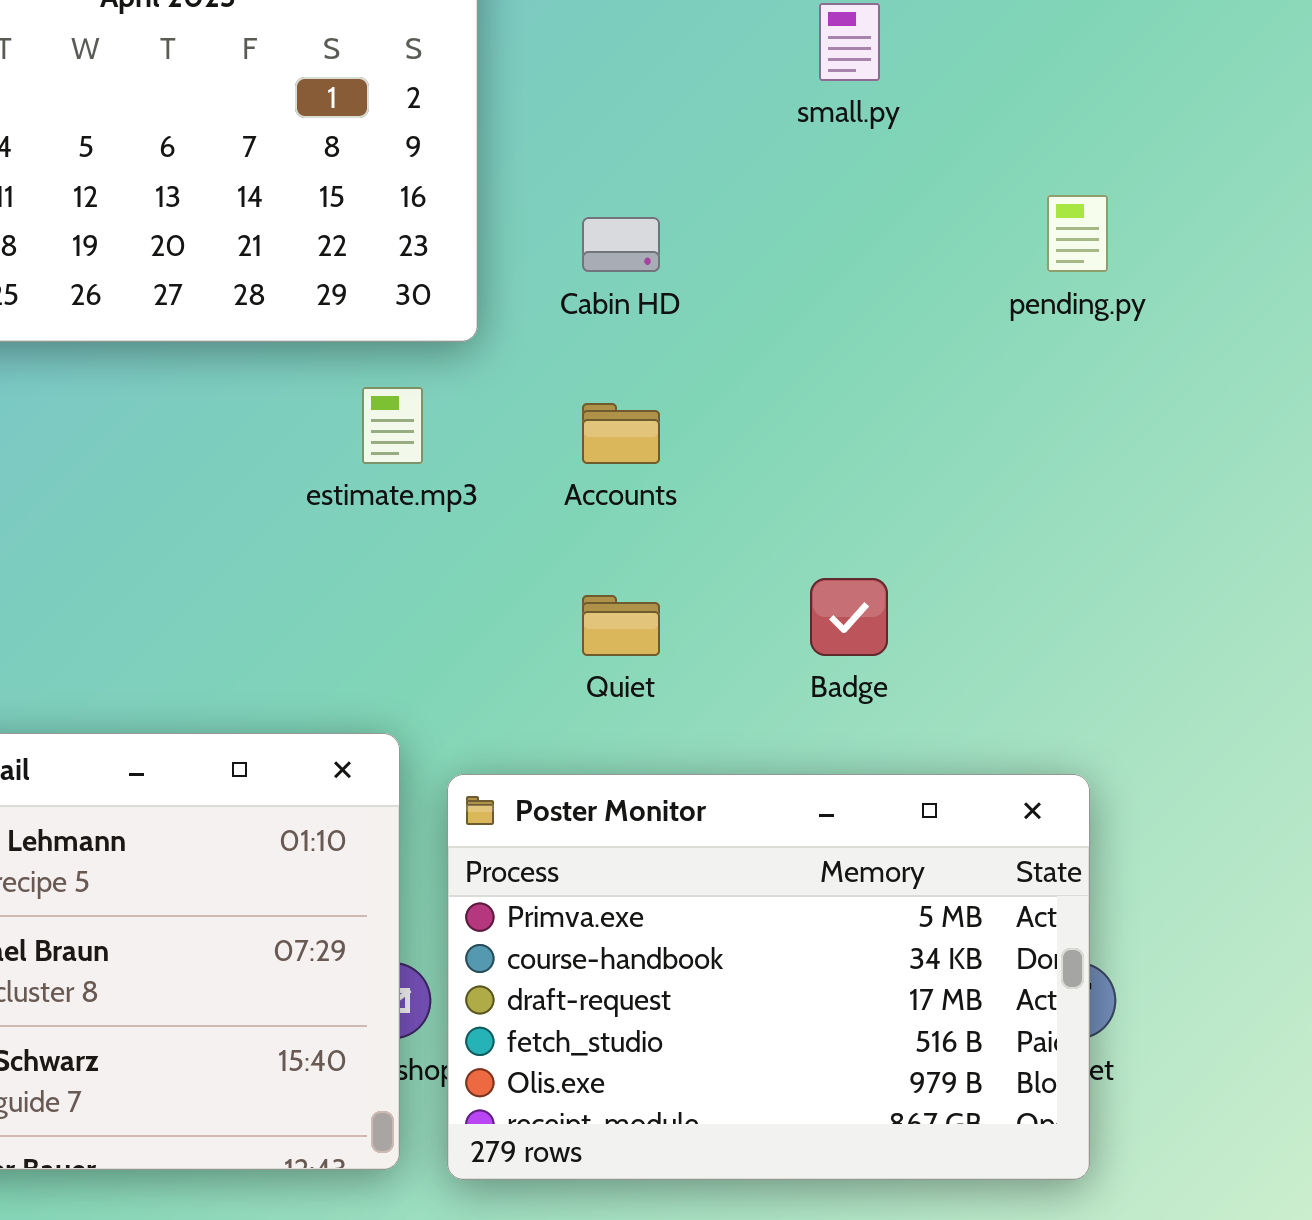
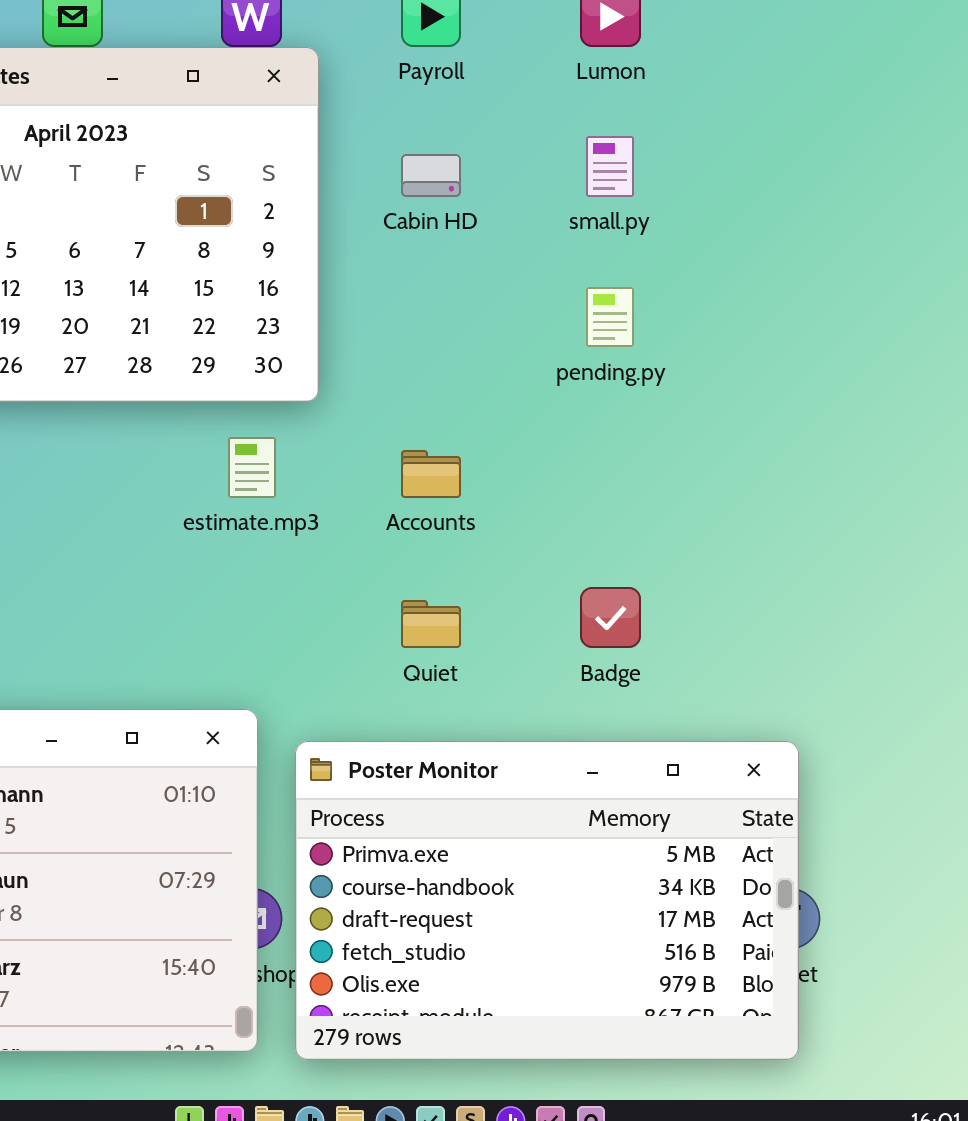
pending.py: [1047,195,1108,272] -> [586,287,634,347], moved
Cabin HD: [582,217,660,272] -> [401,154,461,197], moved

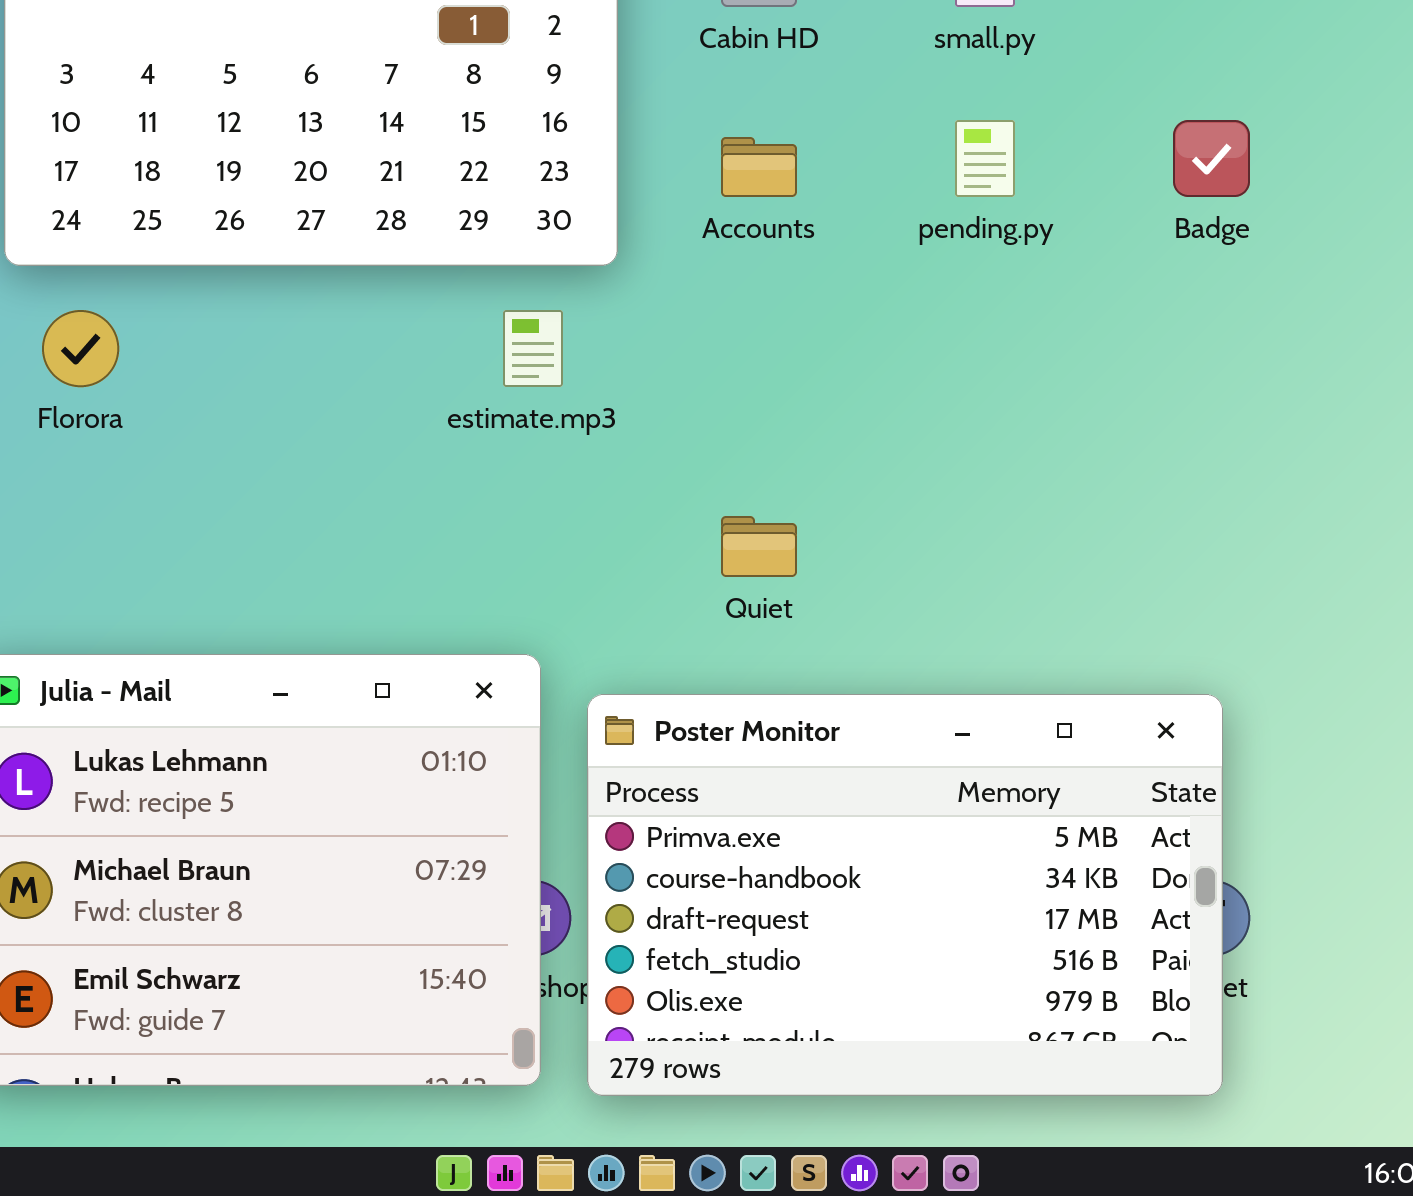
Accounts: [401,450,461,498] -> [721,137,797,197], moved
Badge: [580,587,641,648] -> [1173,120,1250,197], moved

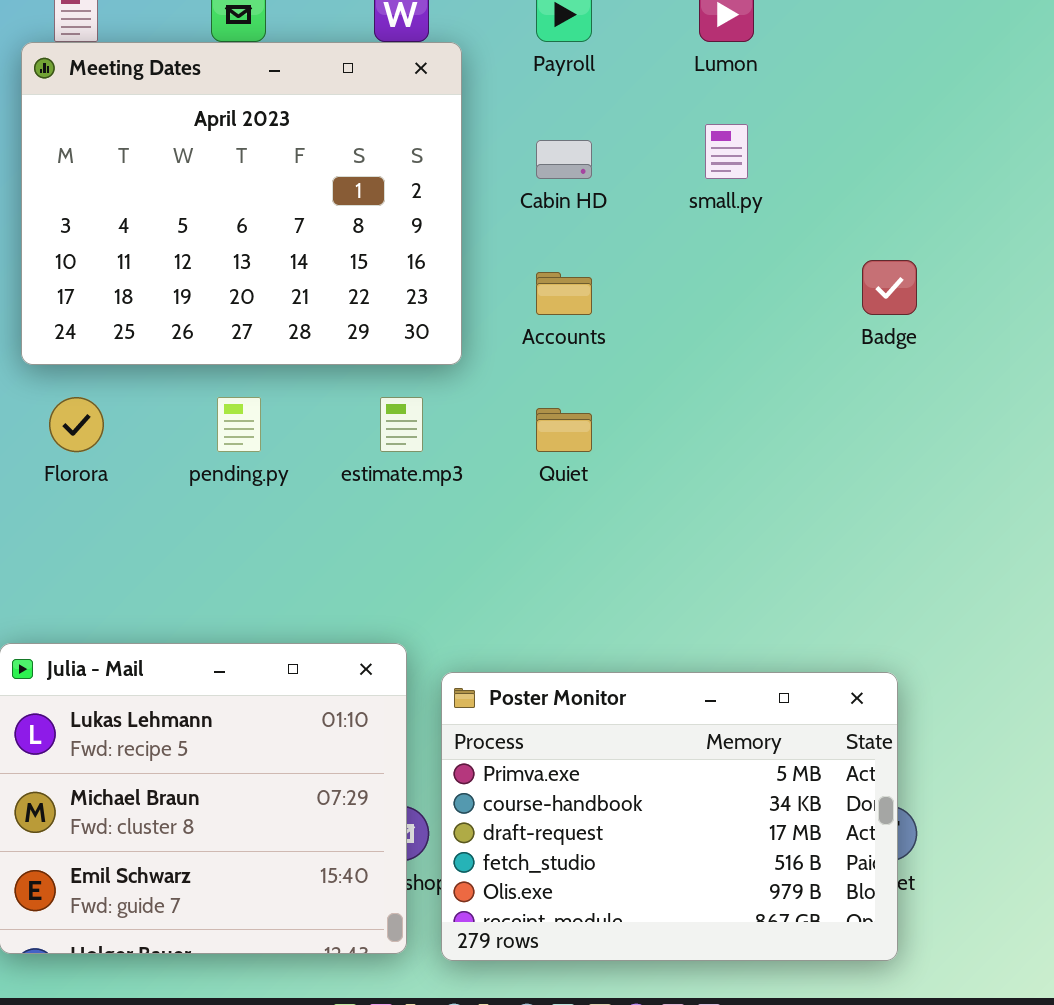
pending.py: [955,120,1015,197] -> [217,397,261,452], moved
Quiet: [721,516,797,577] -> [536,408,592,452], moved

